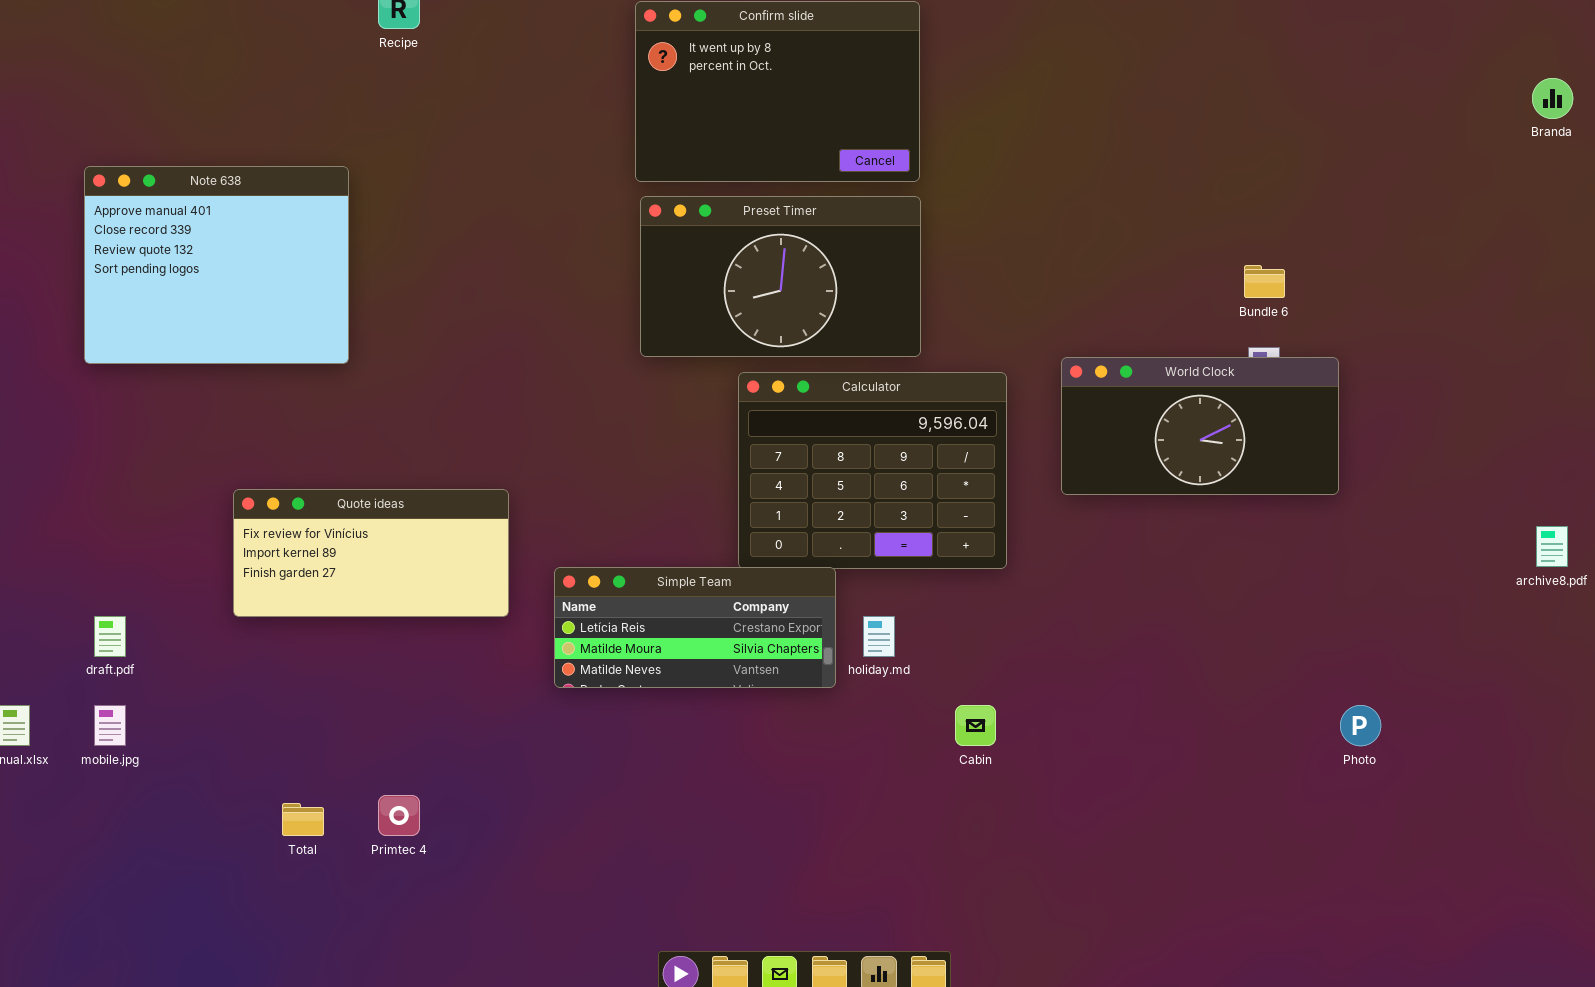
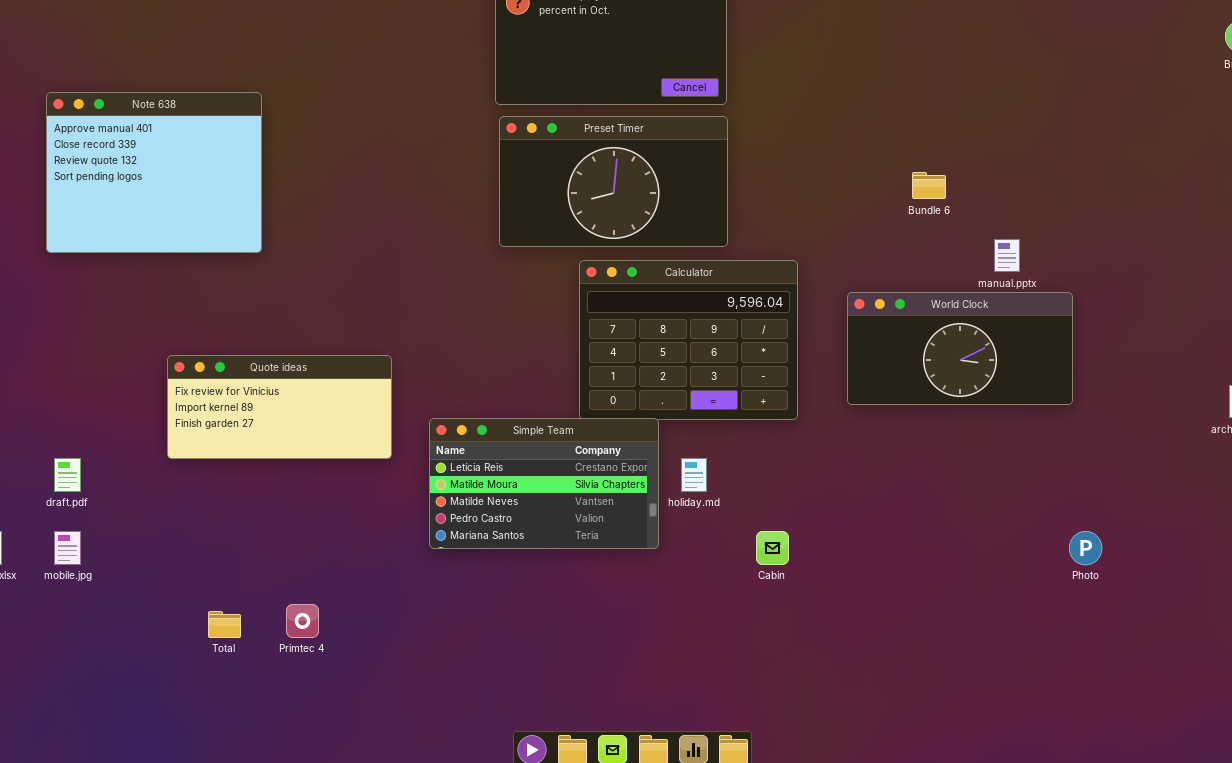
Bundle 6: [1244,265,1285,298] -> [912,172,946,199], moved
World Clock: [1061,357,1339,495] -> [847,292,1073,405], moved
Simple Team: [554,567,836,688] -> [429,418,659,549], resized

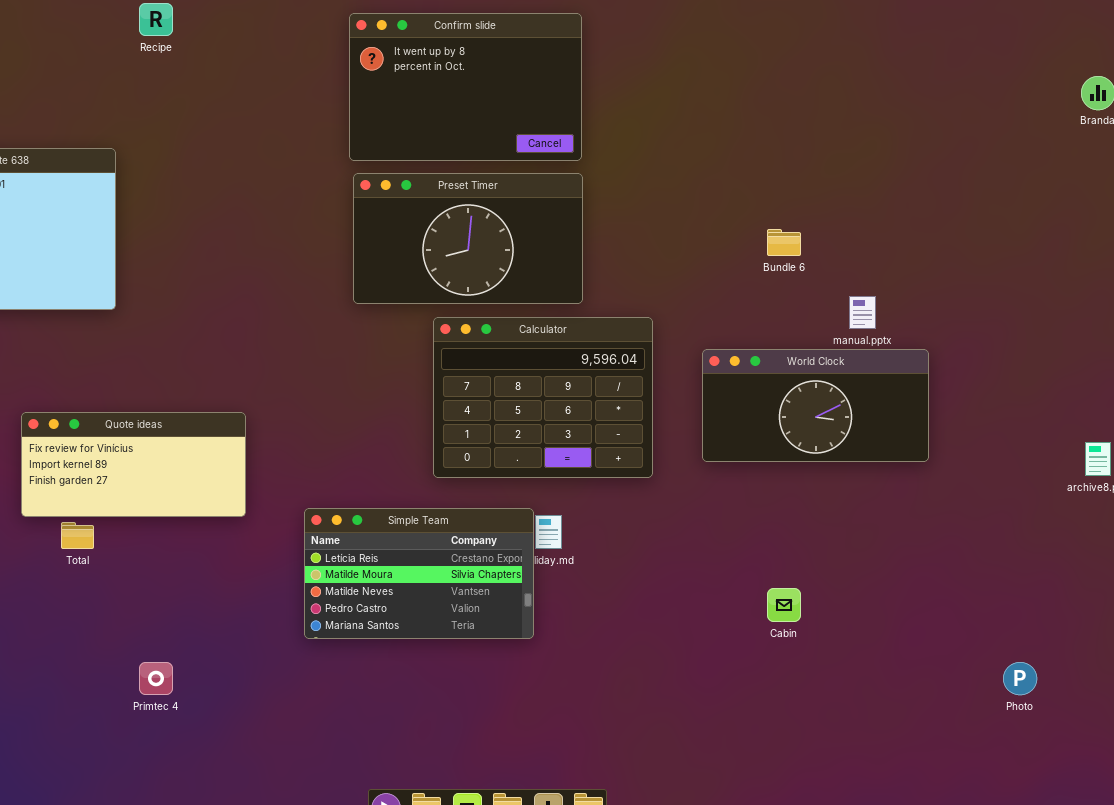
Simple Team: [429,418,659,549] -> [304,508,534,639], moved
Cabin: [756,531,789,565] -> [767,588,801,622], moved
Photo: [1069,531,1102,565] -> [1003,662,1037,695], moved
Total: [208,611,241,638] -> [61,522,94,549], moved

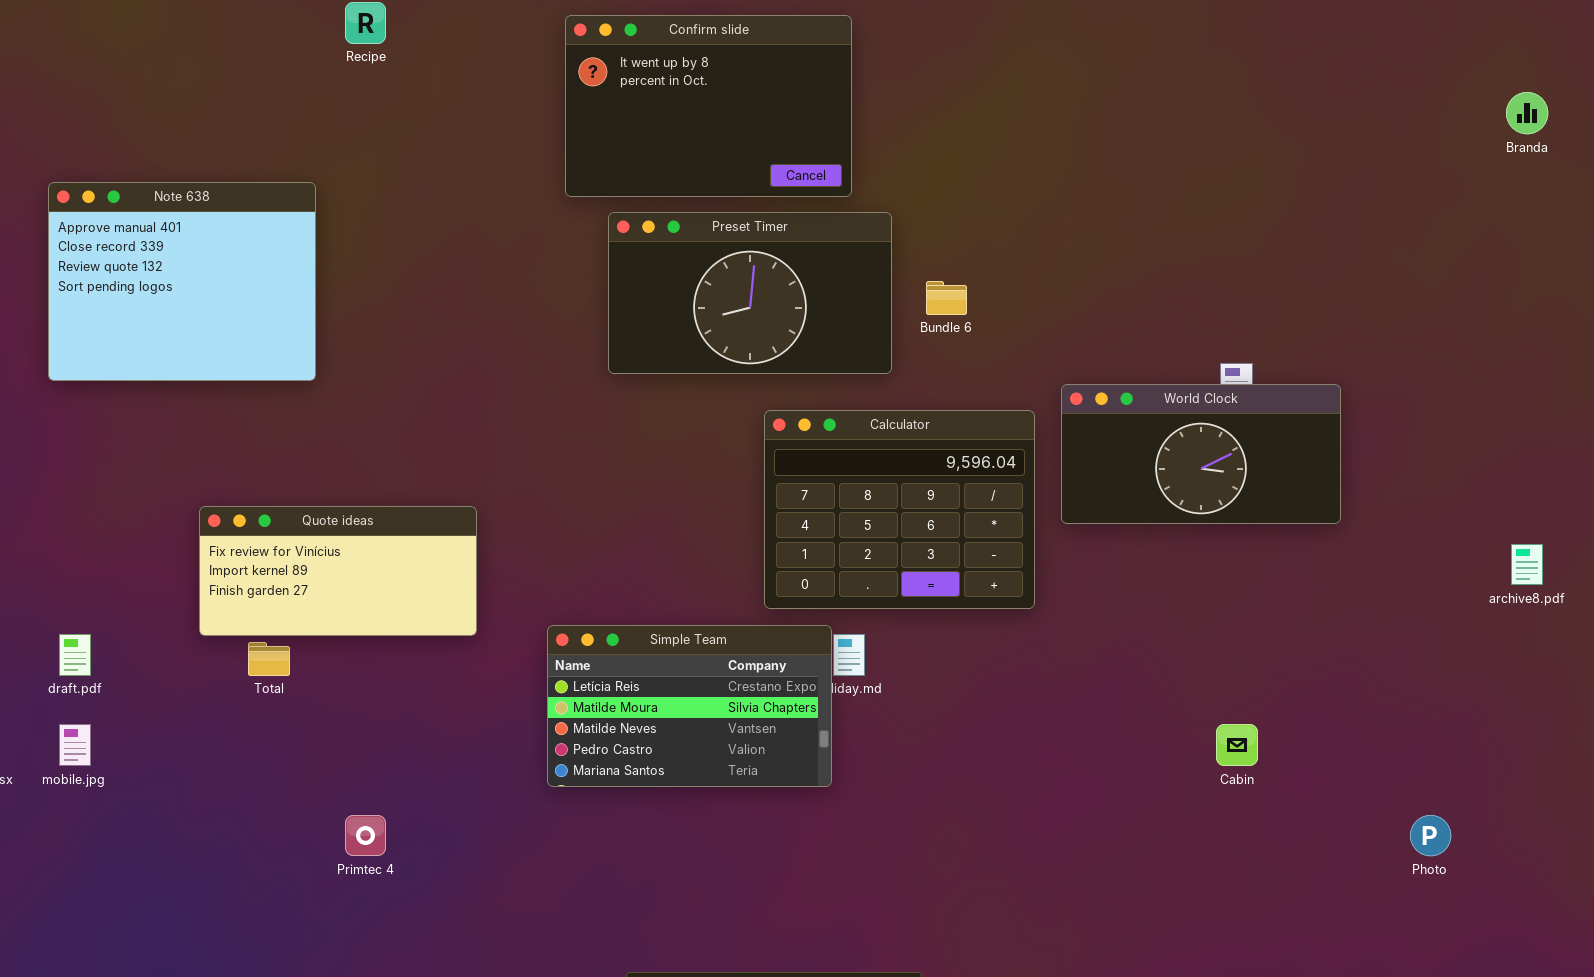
Confirm slide: [349,13,582,161] -> [565,15,852,197], moved
Bundle 6: [767,229,801,256] -> [926,281,967,315], moved
Calculator: [433,317,653,478] -> [764,410,1035,609], moved
World Clock: [702,349,929,462] -> [1061,384,1341,524], moved
Cabin: [767,588,801,622] -> [1216,724,1258,766], moved

